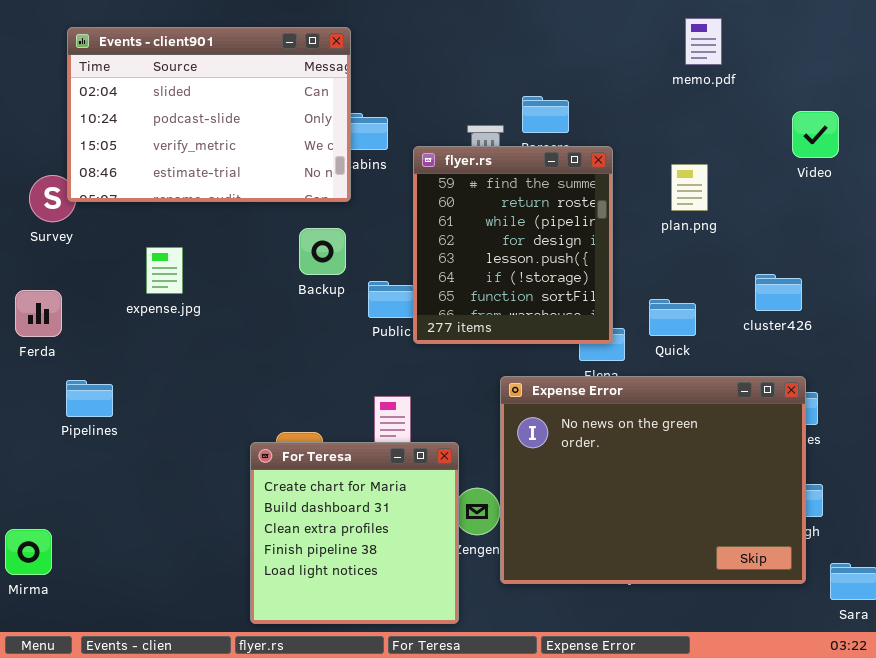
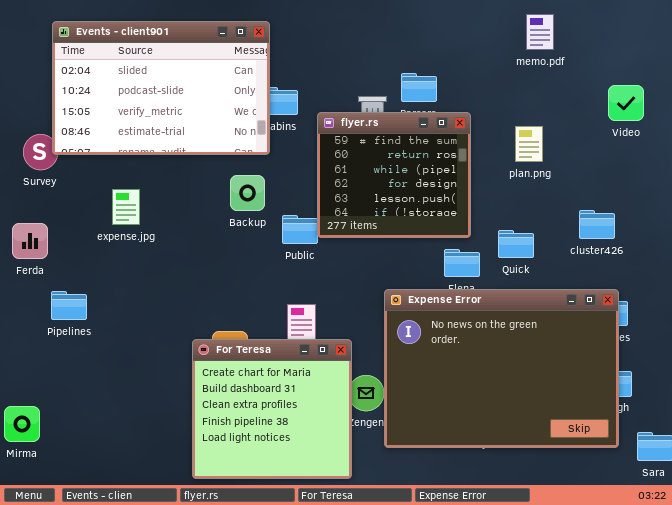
flyer.rs: [413,146,613,344] -> [317,112,471,238], resized

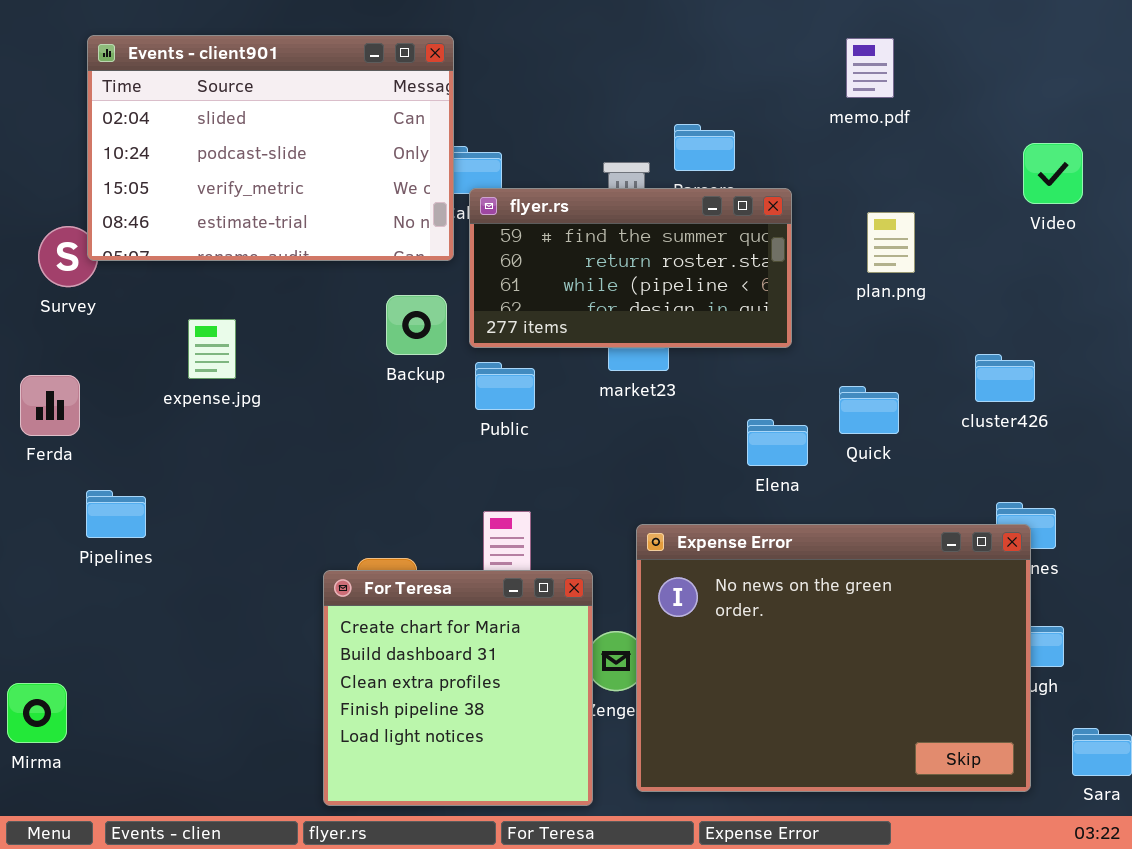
memo.pdf: [526,14,554,50] -> [846,38,894,98], moved
flyer.rs: [317,112,471,238] -> [469,188,792,348], resized
Expense Error: [384,289,619,448] -> [636,524,1031,792], moved

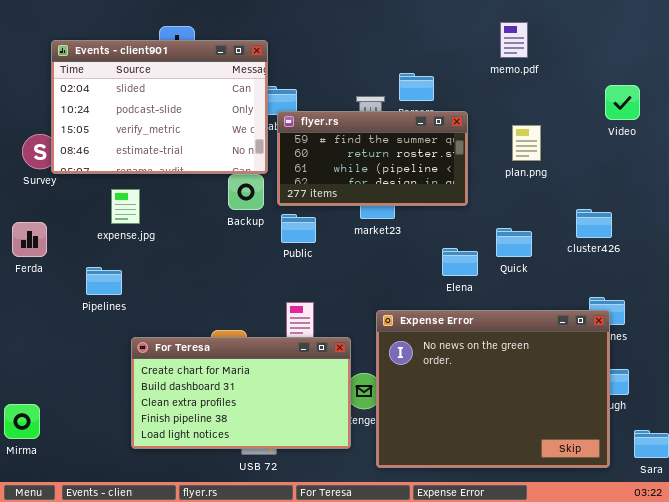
Events - client901: [87,35,454,261] -> [51,40,268,174], moved
Pipelines: [86,490,146,538] -> [86,267,122,295], moved
For Teresa: [323,570,593,806] -> [131,337,351,449], resized

